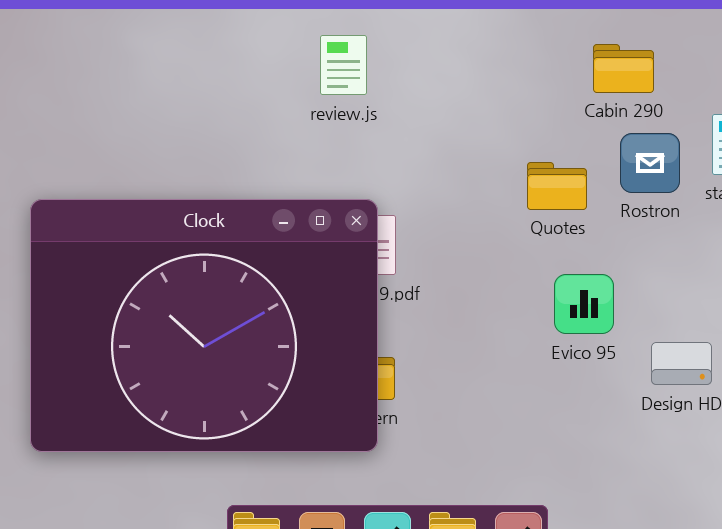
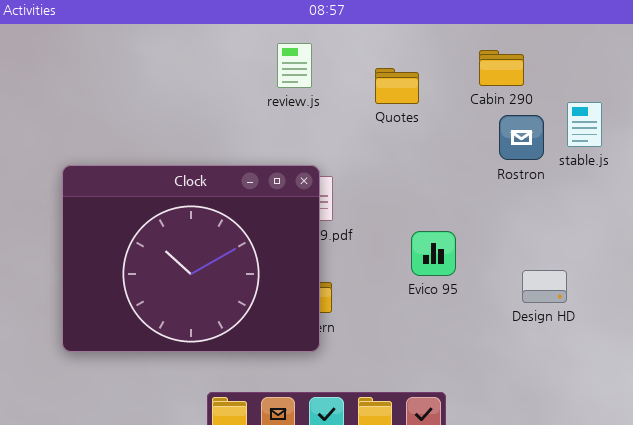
Quotes: [527,162,587,210] -> [375,68,419,104], moved
Evico 95: [554,274,614,334] -> [411,231,456,276], moved

